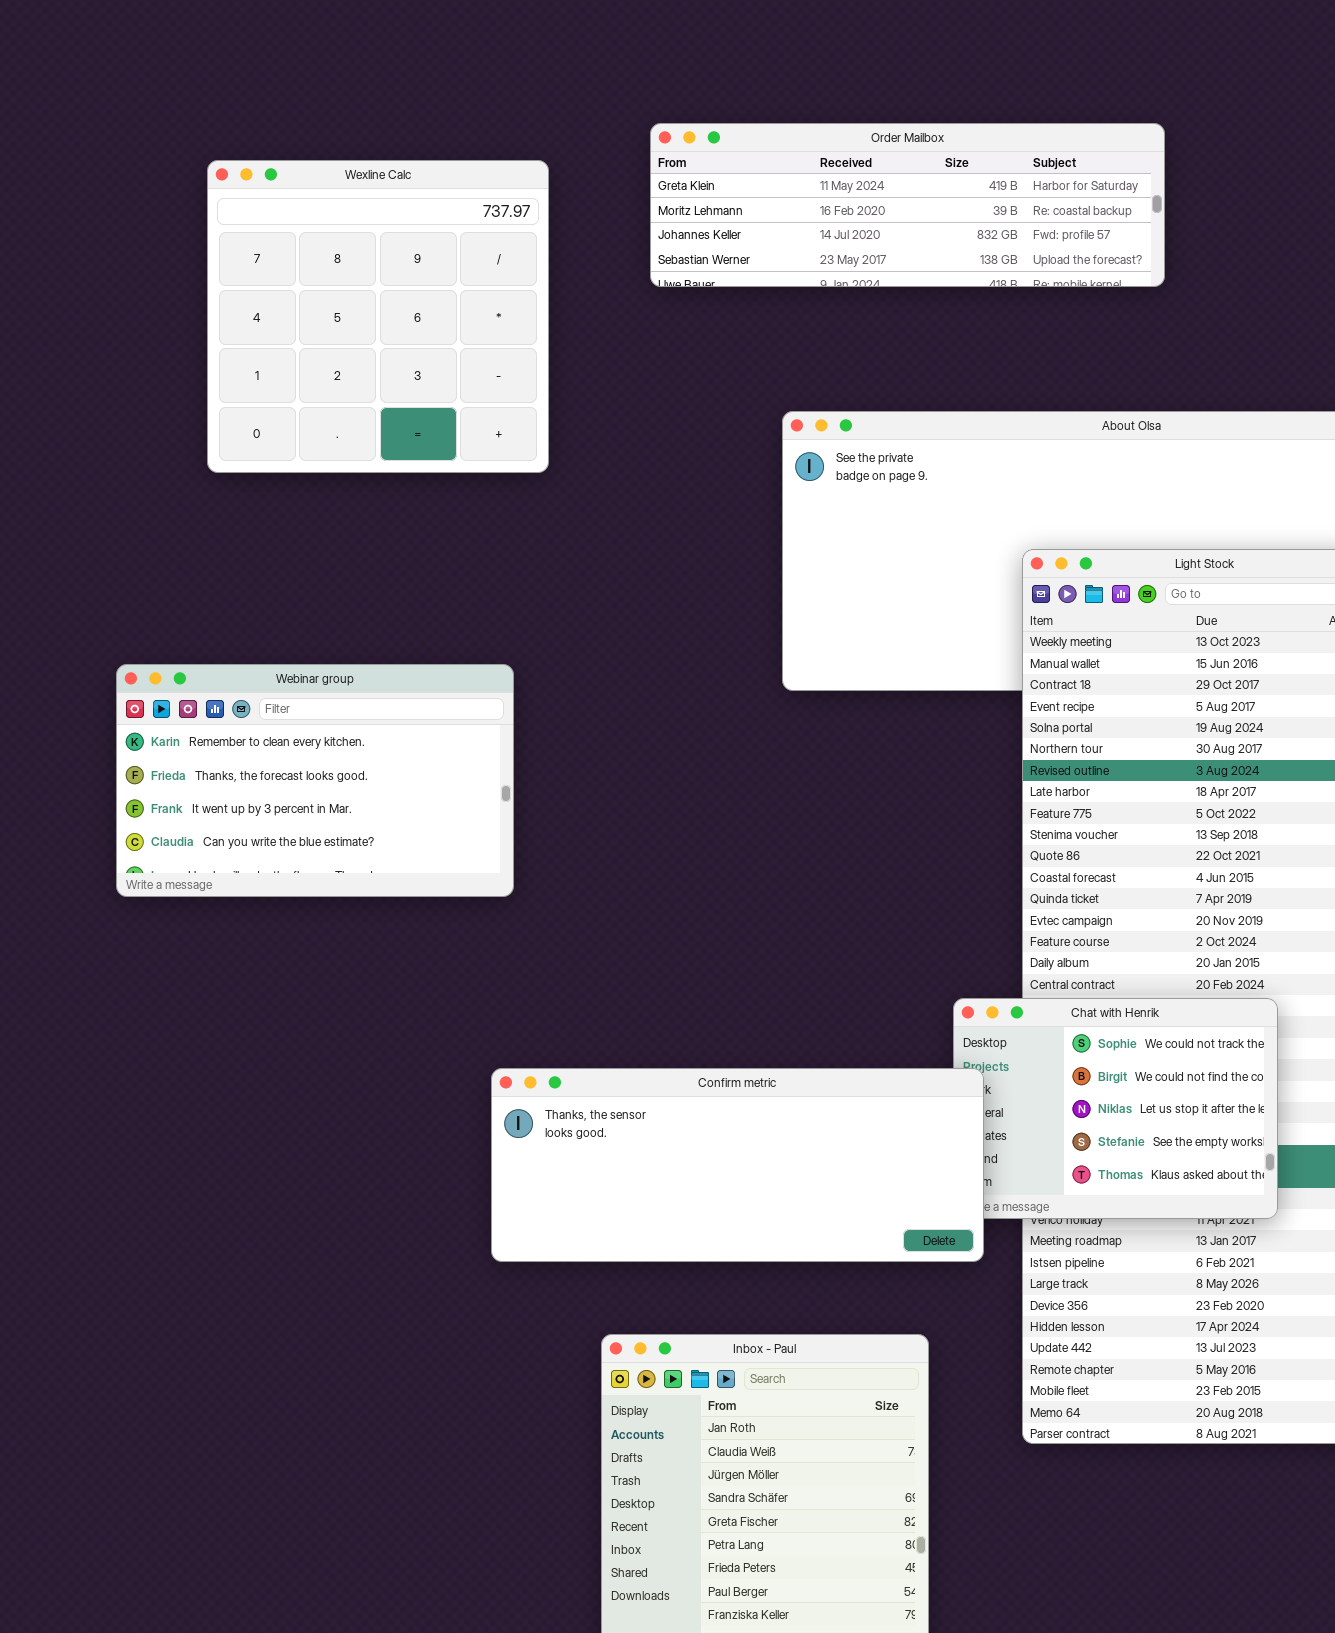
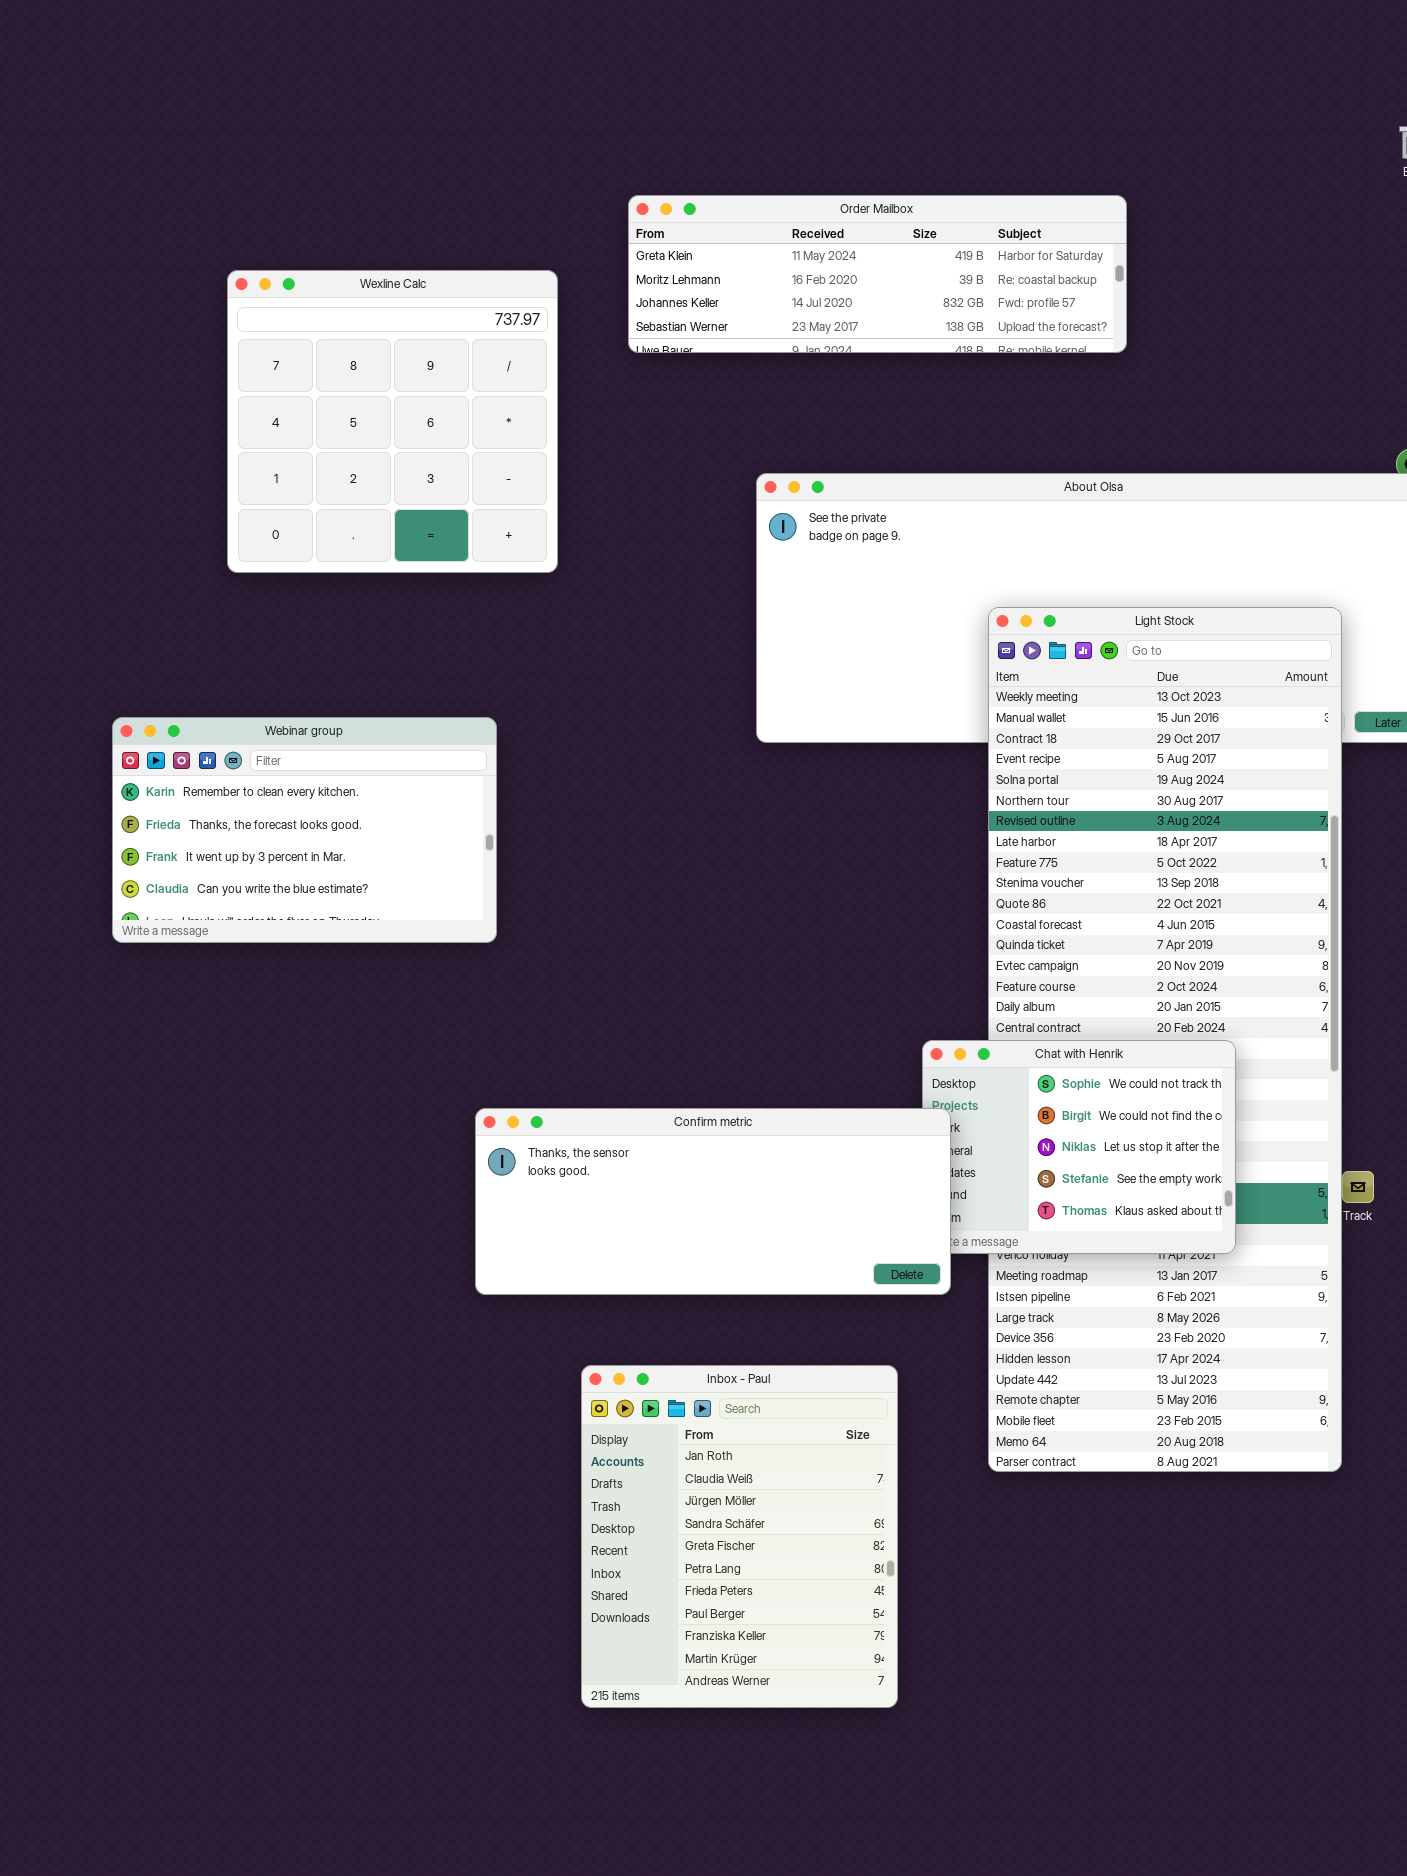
Wexline Calc: [207,160,549,473] -> [227,270,558,573], moved

